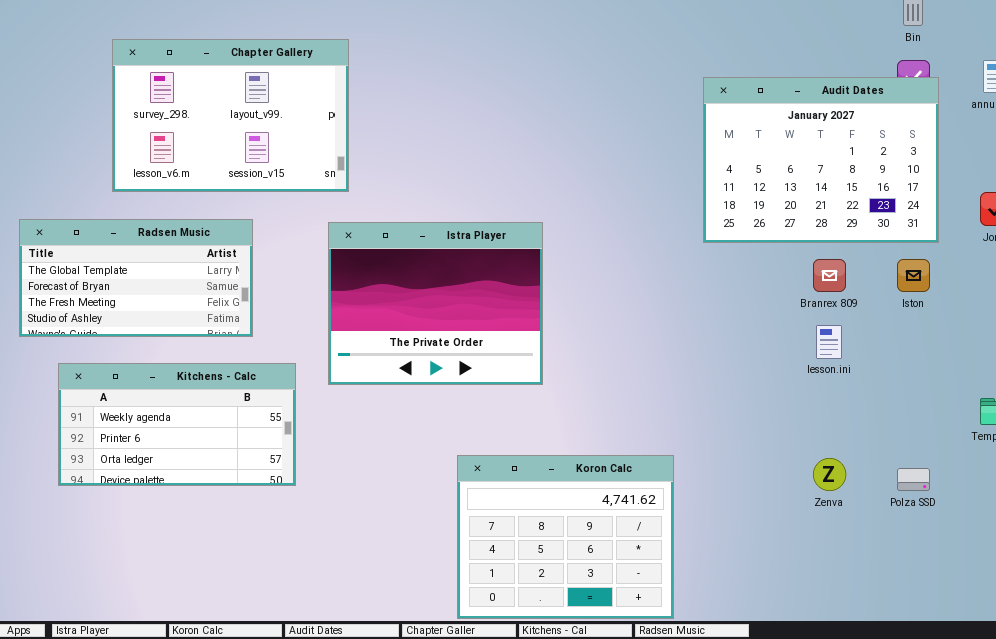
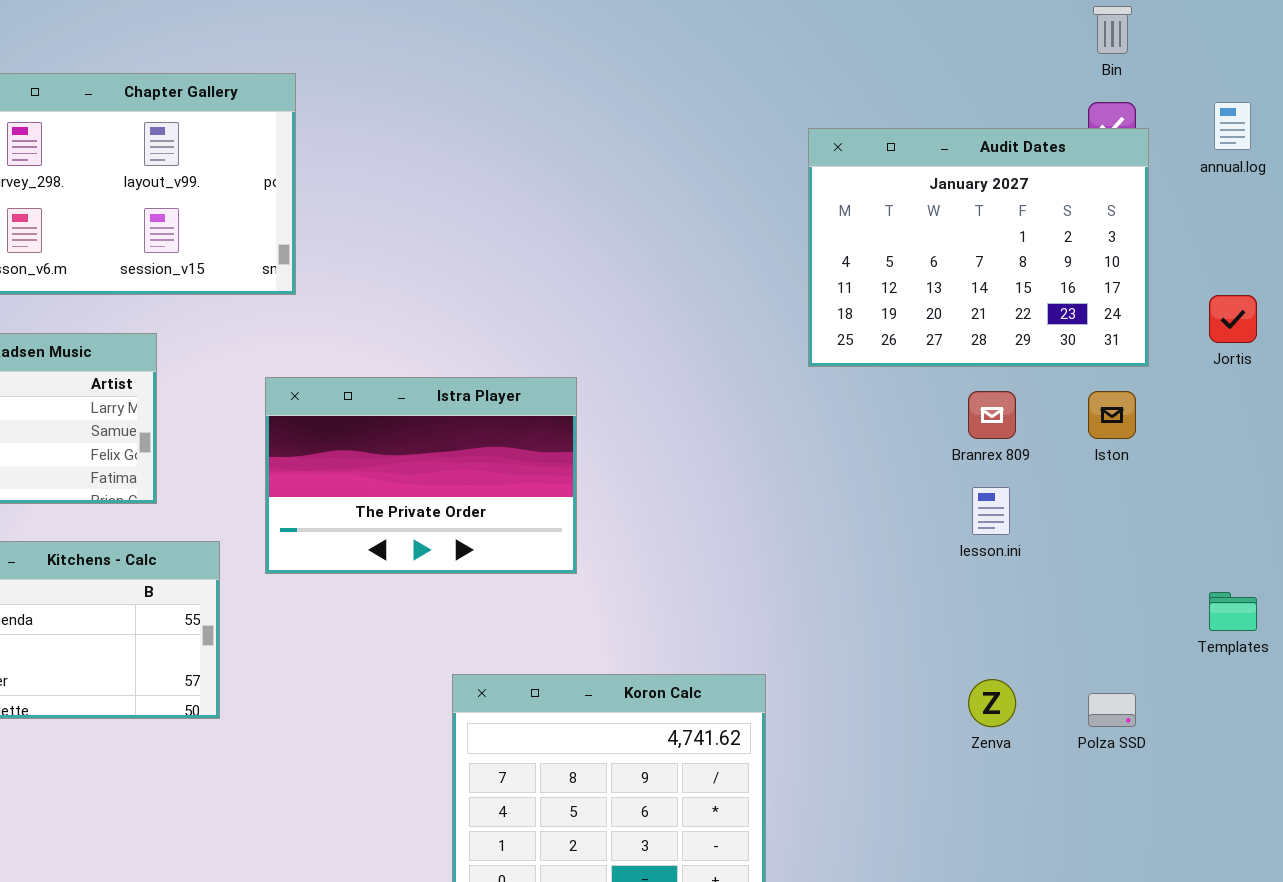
Istra Player: [328,222,543,385] -> [265,377,577,574], resized

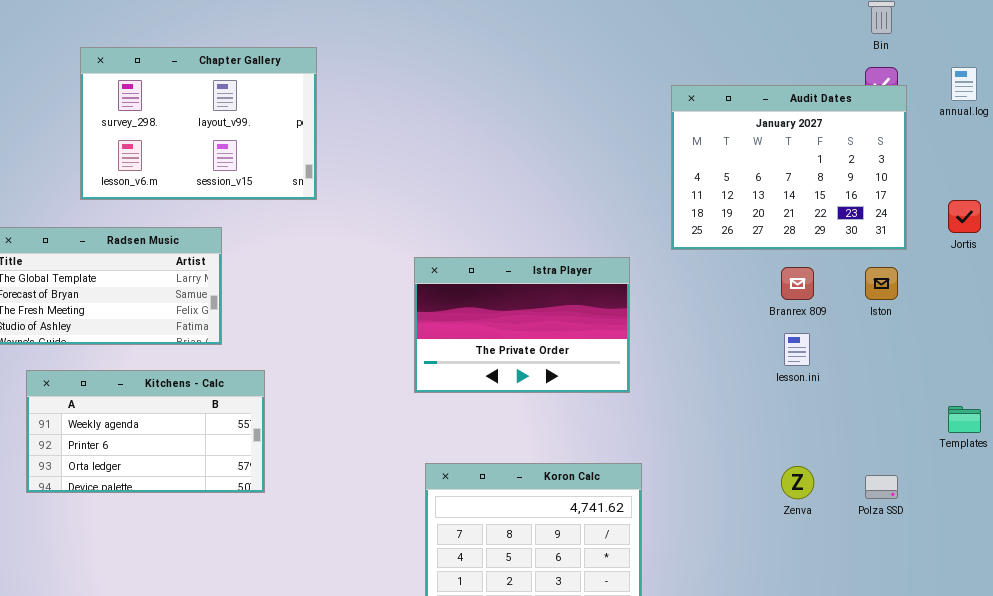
Istra Player: [265,377,577,574] -> [414,257,630,393], moved

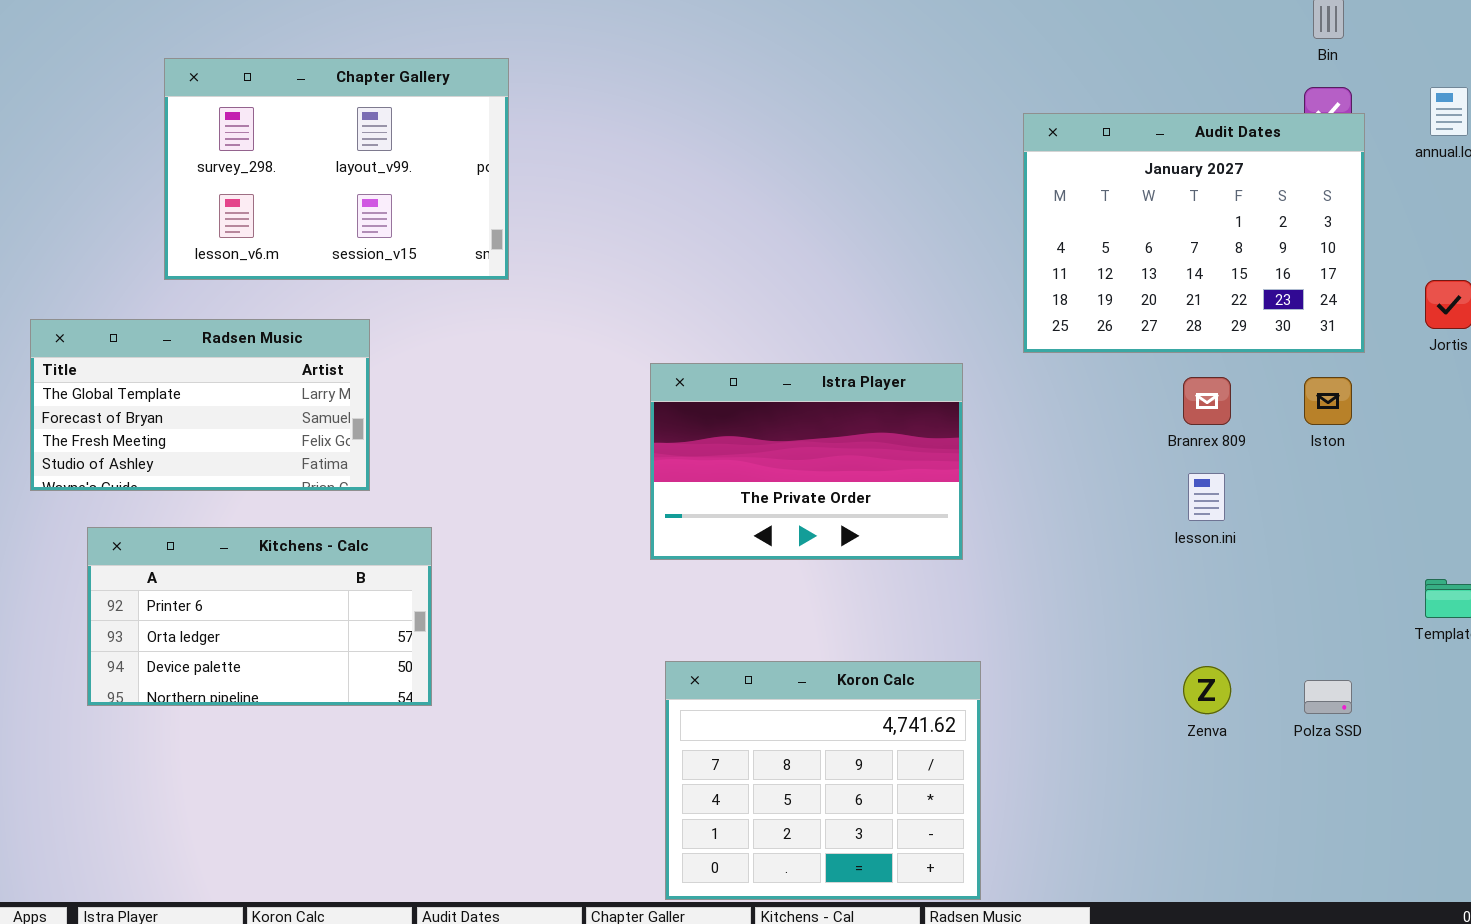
Kitchens - Calc: [26,370,265,493] -> [87,527,432,706], scrolled down 1 row

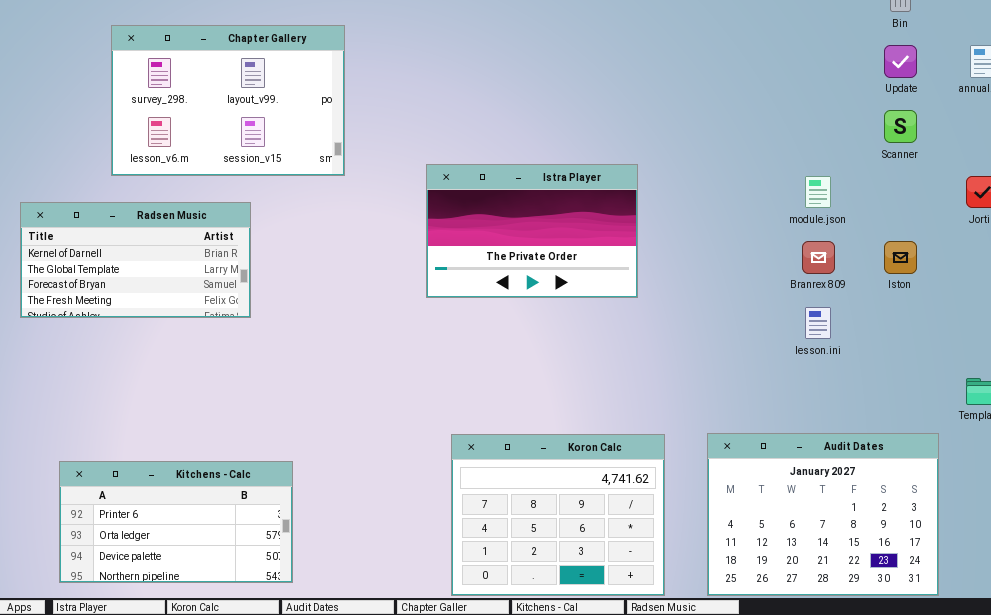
Audit Dates: [1023,113,1365,353] -> [707,433,939,596], moved
Radsen Music: [30,319,370,491] -> [20,202,251,318], scrolled up 1 row
Istra Player: [650,363,963,560] -> [426,164,638,298], moved
Kitchens - Calc: [87,527,432,706] -> [59,461,293,583], moved

